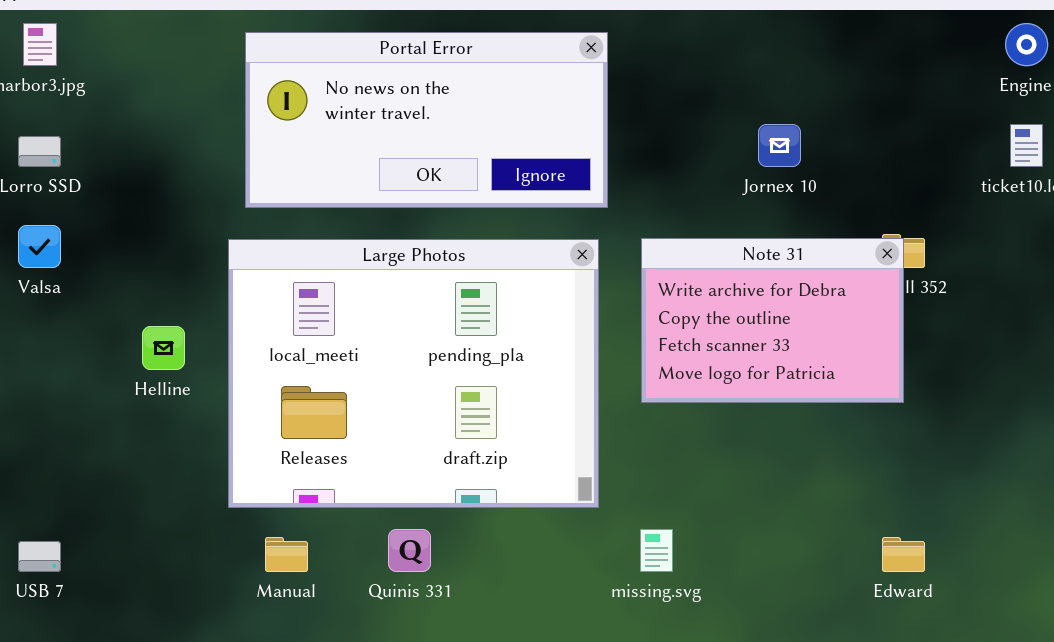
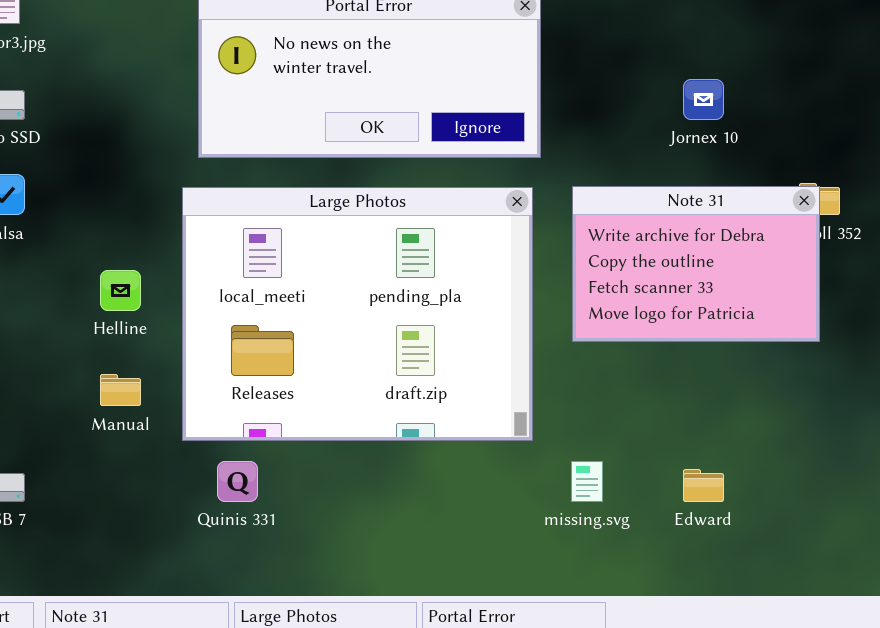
Quinis 331: [388,529,431,572] -> [217,461,258,502], moved
Manual: [265,537,308,572] -> [100,374,141,406], moved
Edward: [882,537,925,572] -> [683,469,724,502], moved

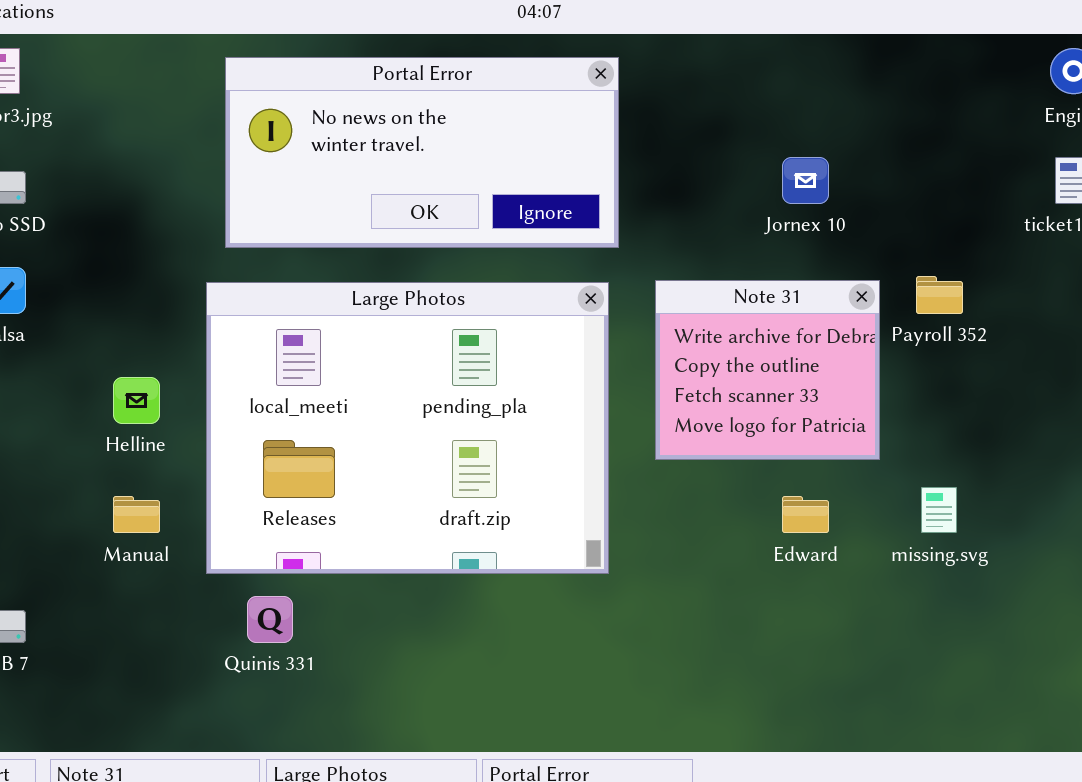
Note 31: [572,186,820,342] -> [655,280,880,460], resized
missing.svg: [571,461,603,502] -> [921,487,957,533], moved
Edward: [683,469,724,502] -> [782,496,829,533], moved

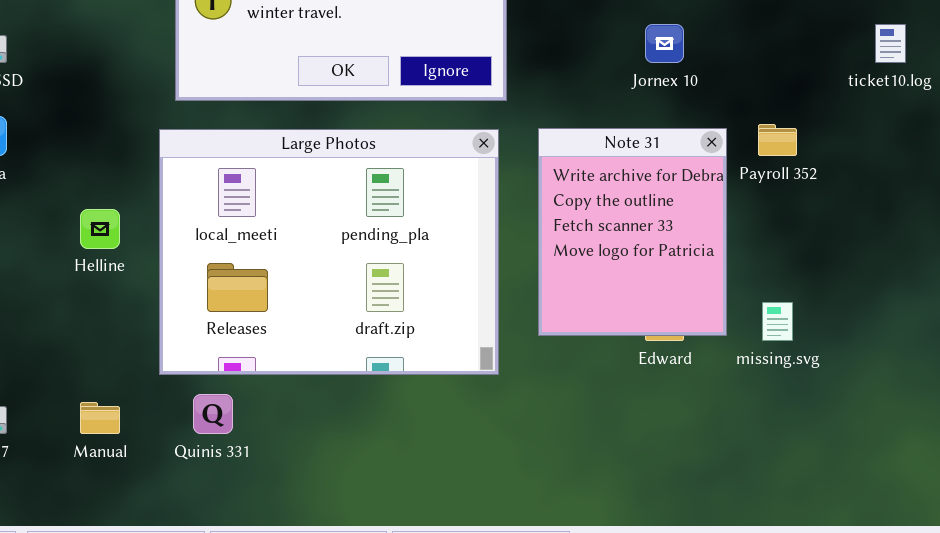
Note 31: [655,280,880,460] -> [538,128,727,336], resized
Manual: [113,496,160,533] -> [80,402,120,434], moved

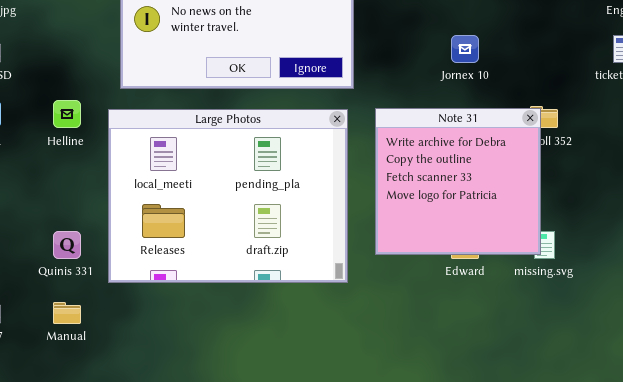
Note 31: [538,128,727,336] -> [375,108,541,255], resized
Helline: [80,209,120,249] -> [53,100,81,128], moved
Quinis 331: [193,394,233,434] -> [53,231,81,259], moved

